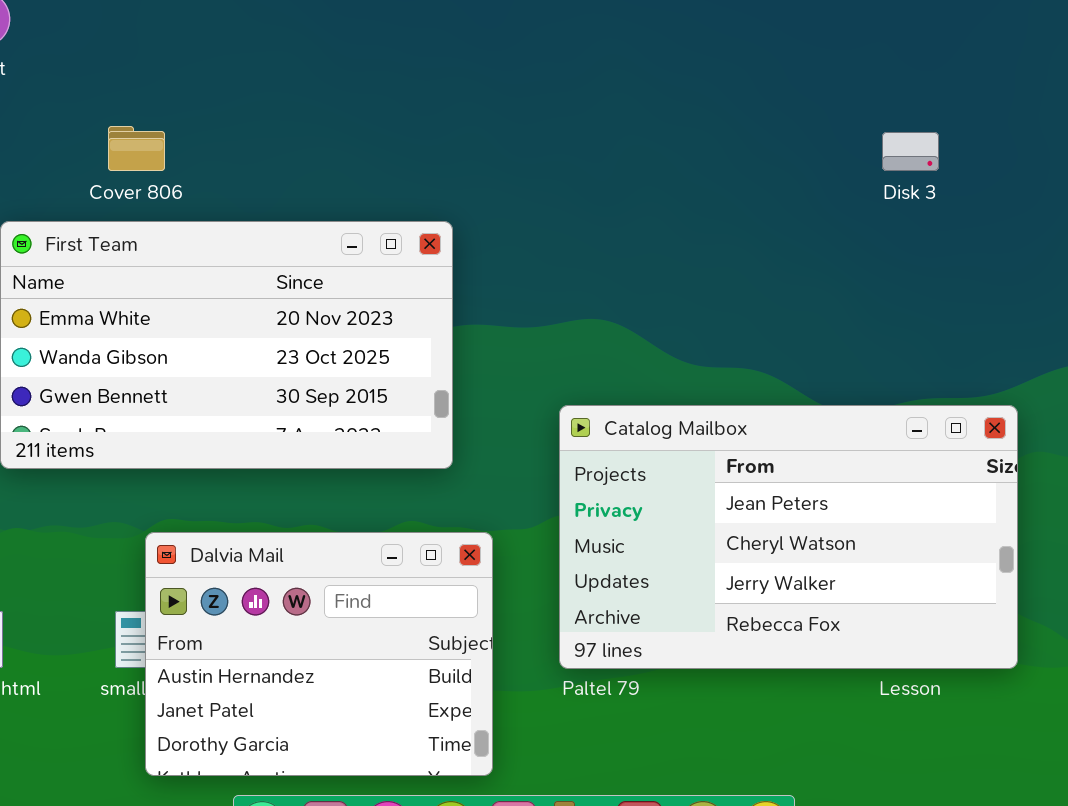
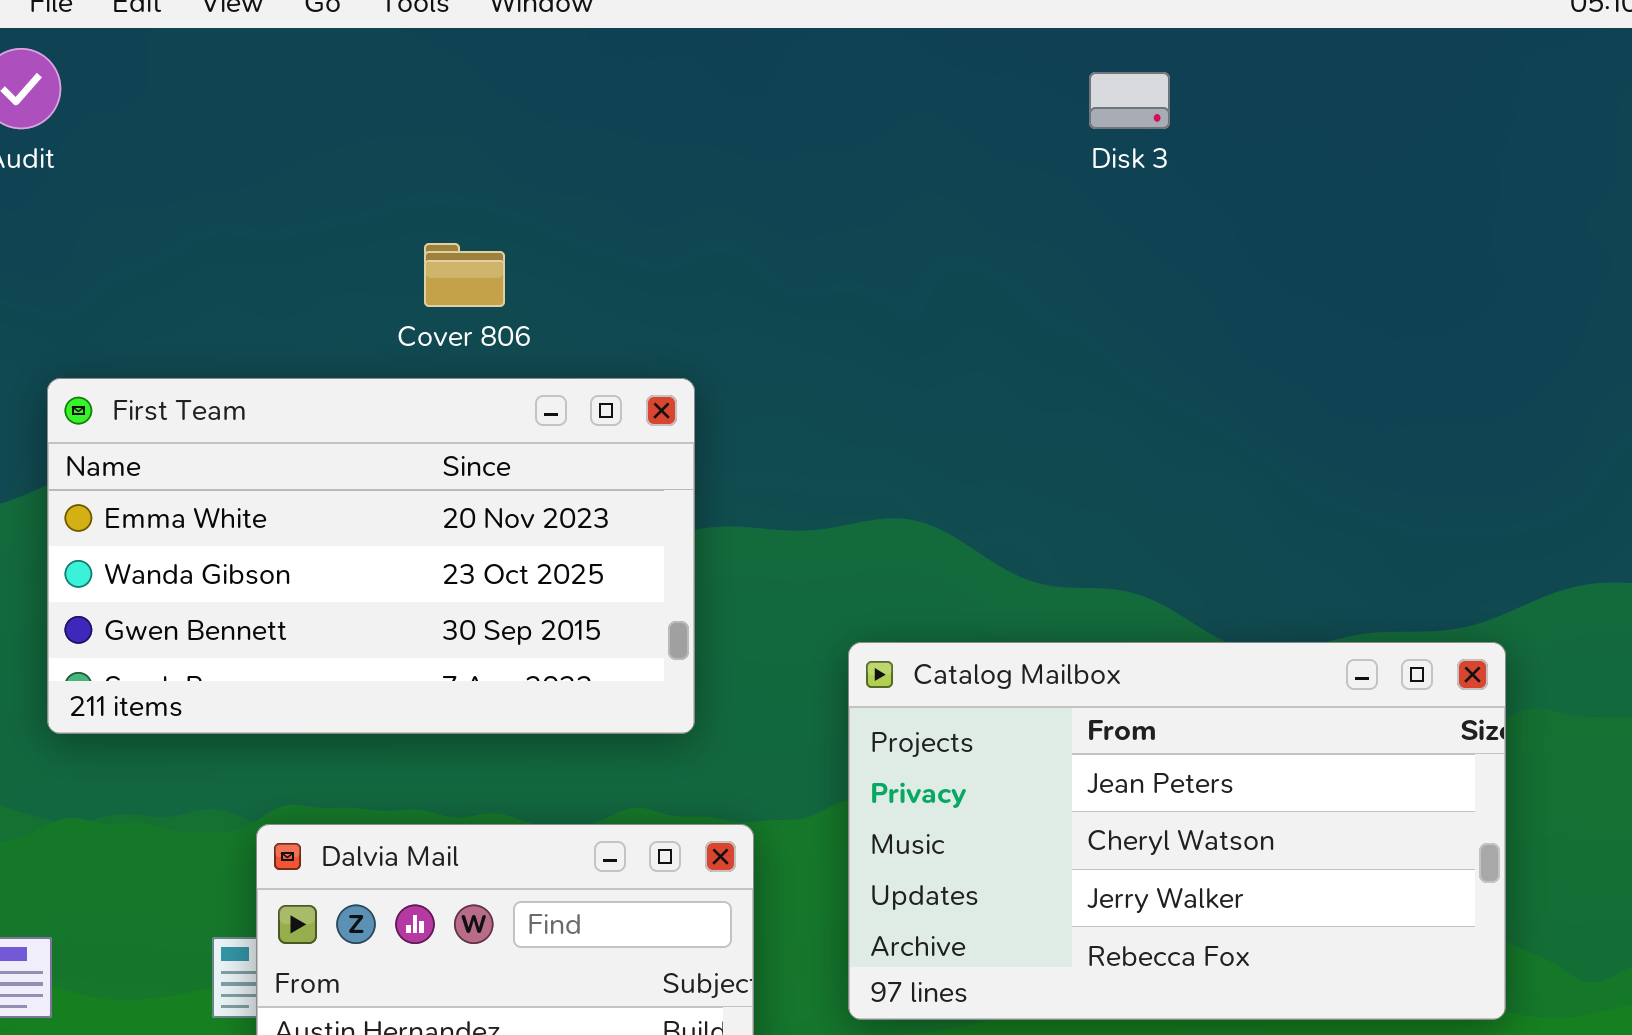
Cover 806: [108,126,165,171] -> [424,243,505,307], moved
Disk 3: [882,132,939,171] -> [1089,72,1170,129], moved

